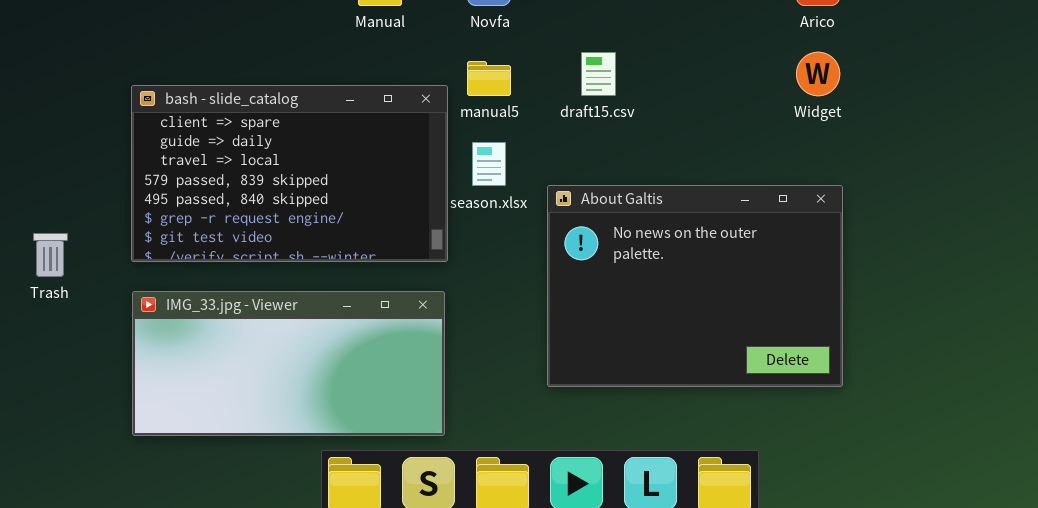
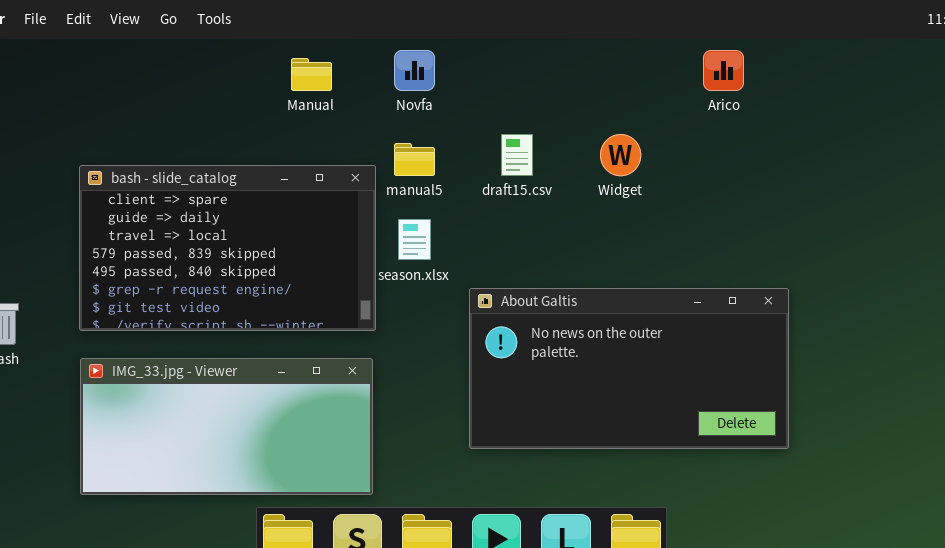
Widget: [796,52,840,96] -> [600,134,641,176], moved
About Galtis: [547,185,843,387] -> [469,288,789,449], resized

